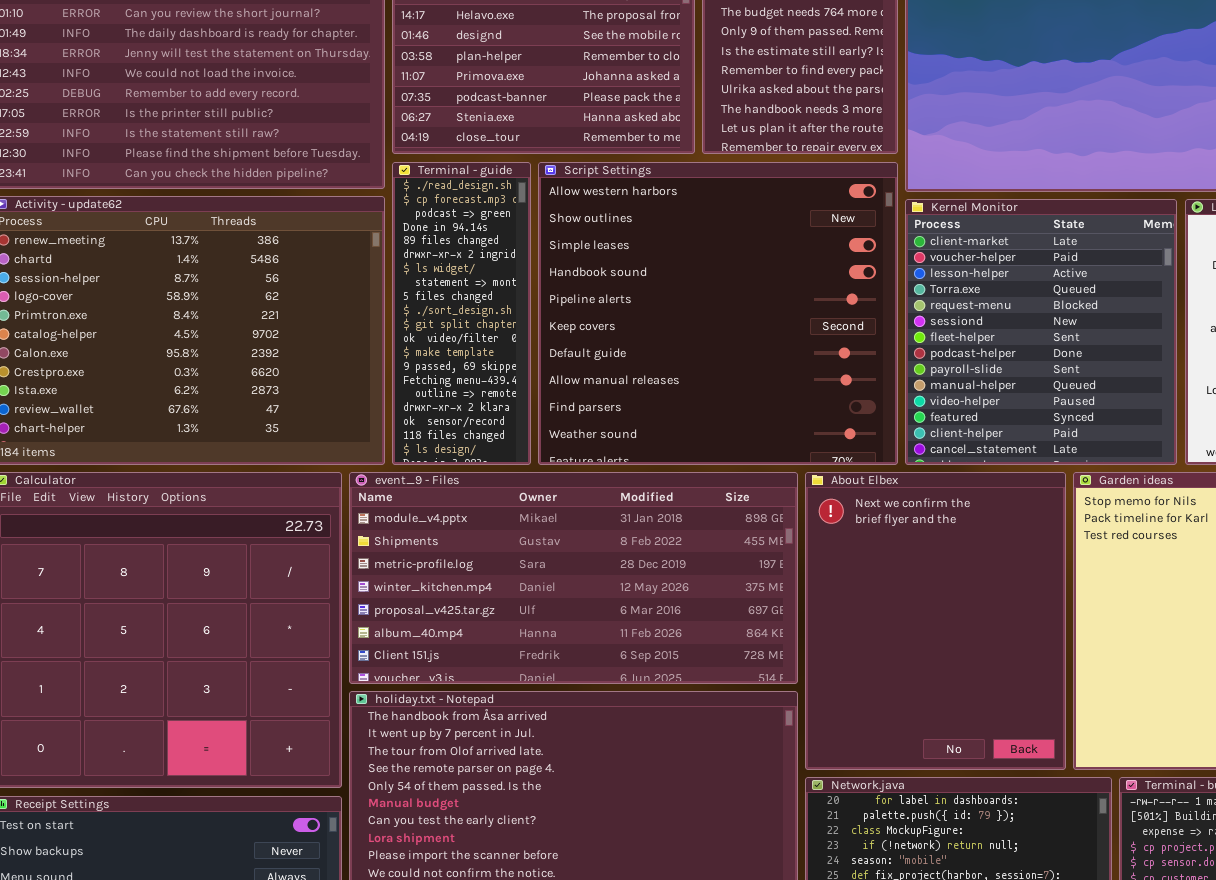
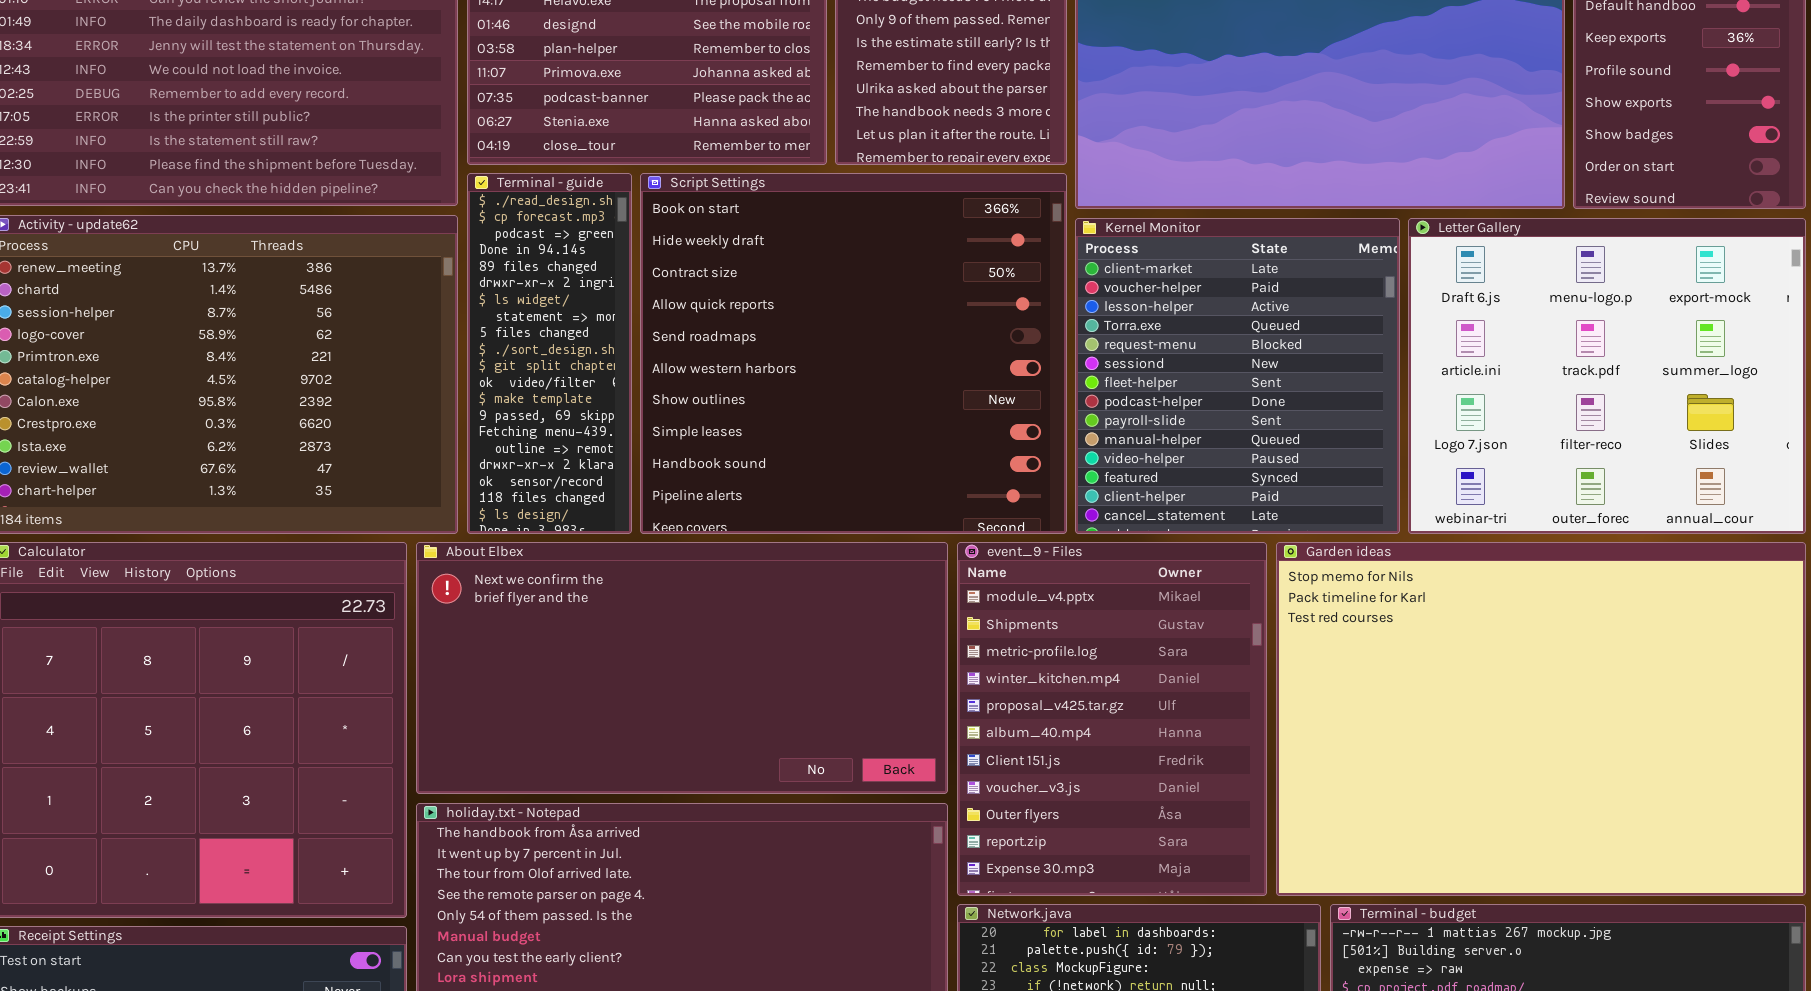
Script Settings: [538,162,898,465] -> [640,173,1067,534], scrolled up 5 rows
event_9 - Files: [349,472,798,684] -> [957,542,1267,896], moved, resized
About Elbex: [805,472,1066,770] -> [416,542,948,794], moved, resized

